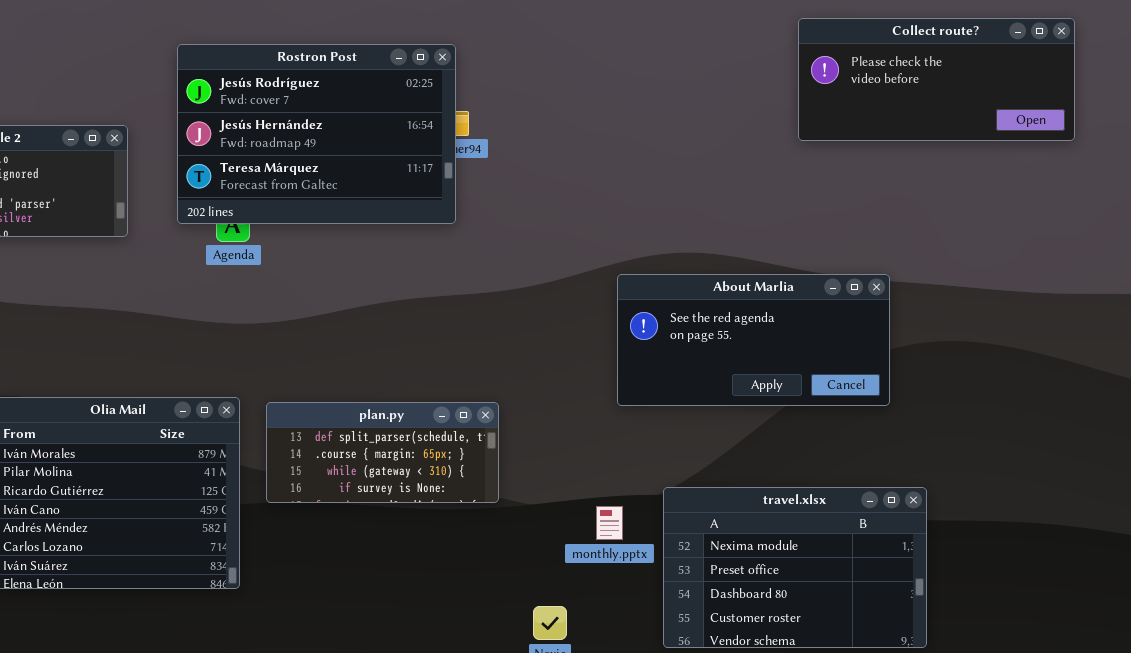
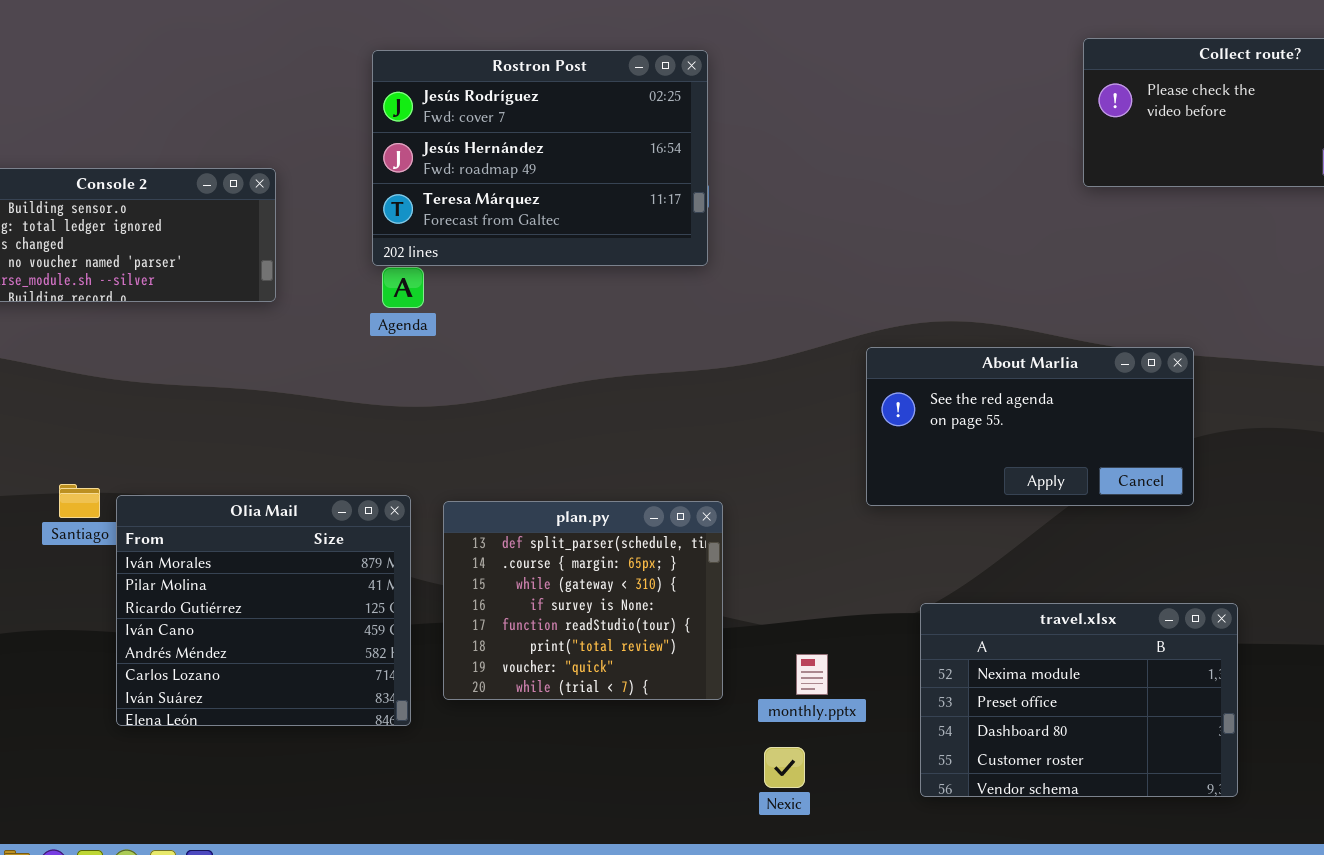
Rostron Post: [177,44,456,224] -> [372,50,708,266], moved
plan.py: [266,402,499,503] -> [443,501,723,700], resized
monthly.pptx: [596,506,623,540] -> [796,654,828,695], moved

